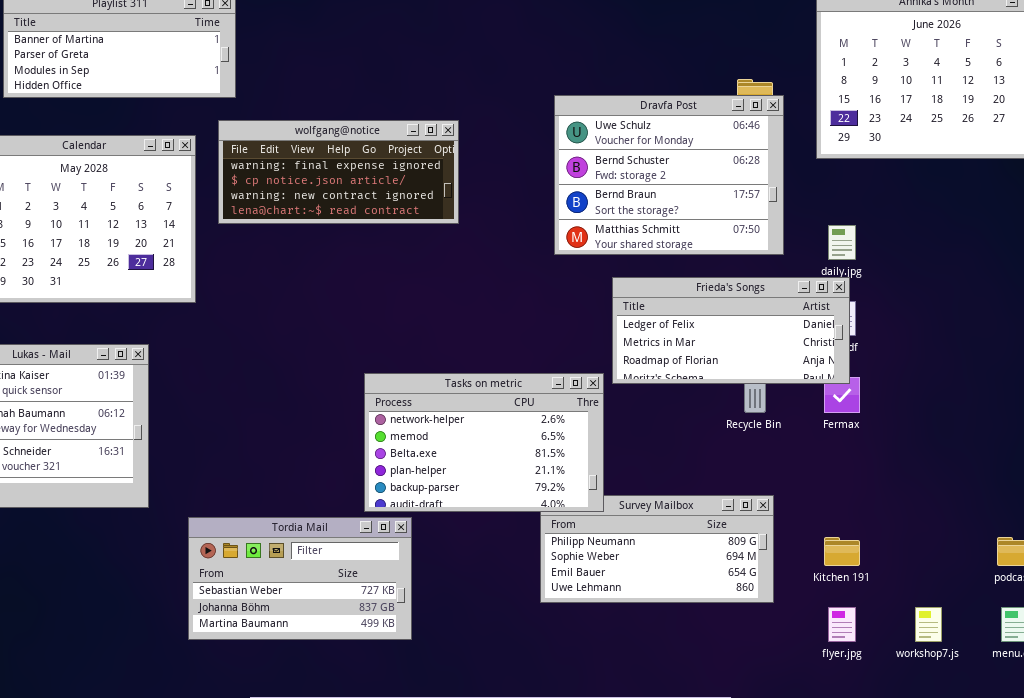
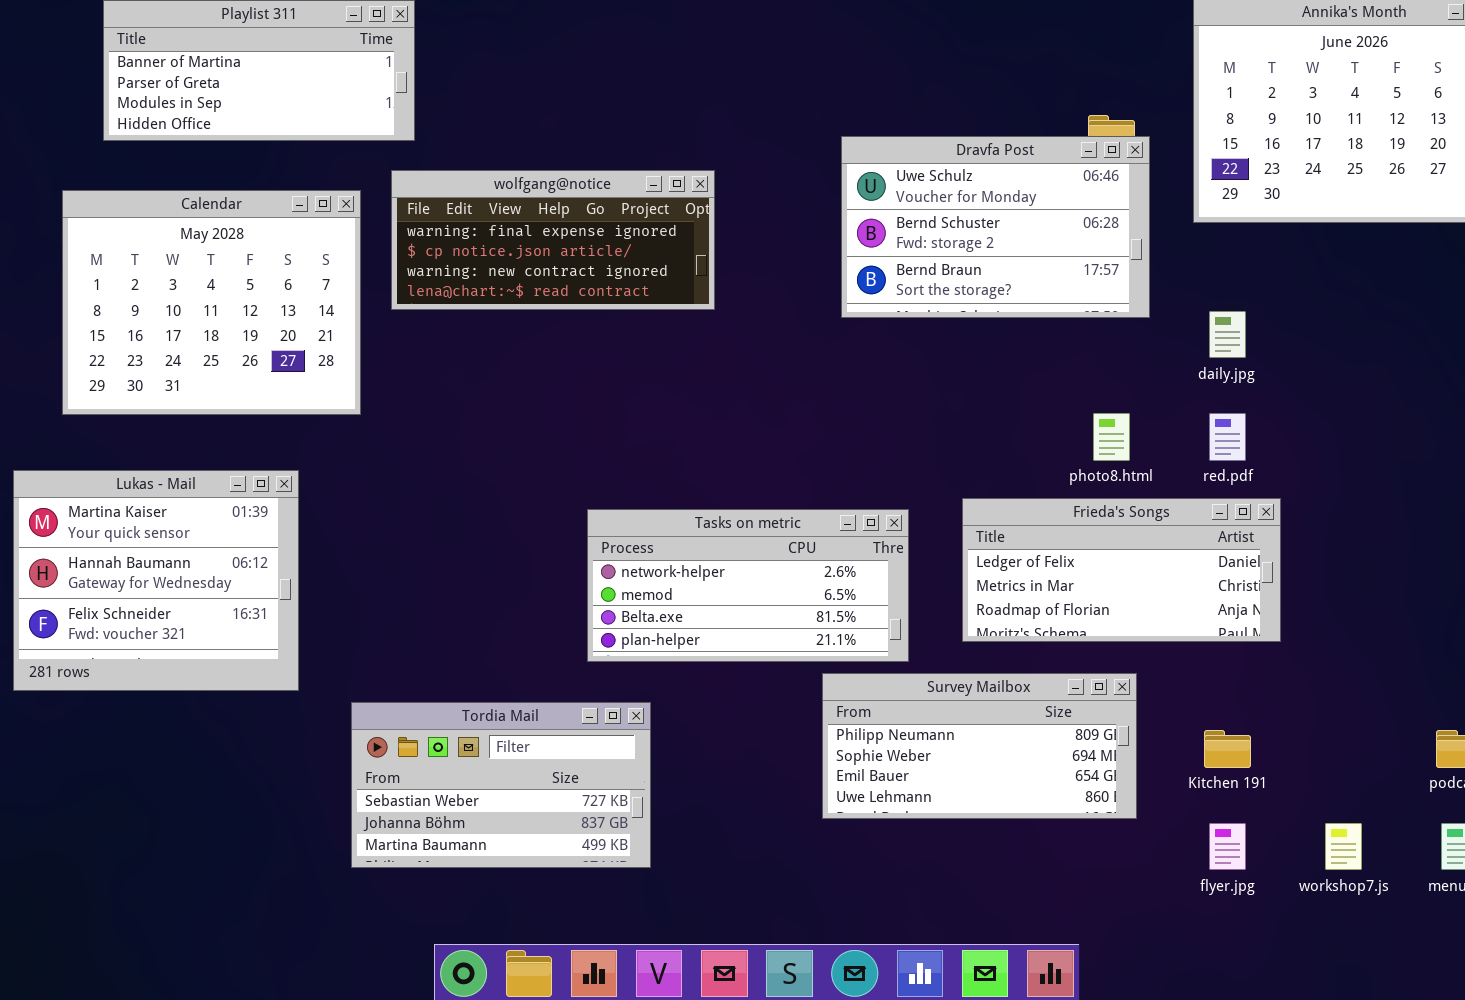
Dravfa Post: [554,95,784,255] -> [841,136,1150,318], resized
Frieda's Songs: [612,277,850,384] -> [962,498,1281,642], moved
Tasks on metric: [364,373,604,512] -> [587,509,909,662], resized

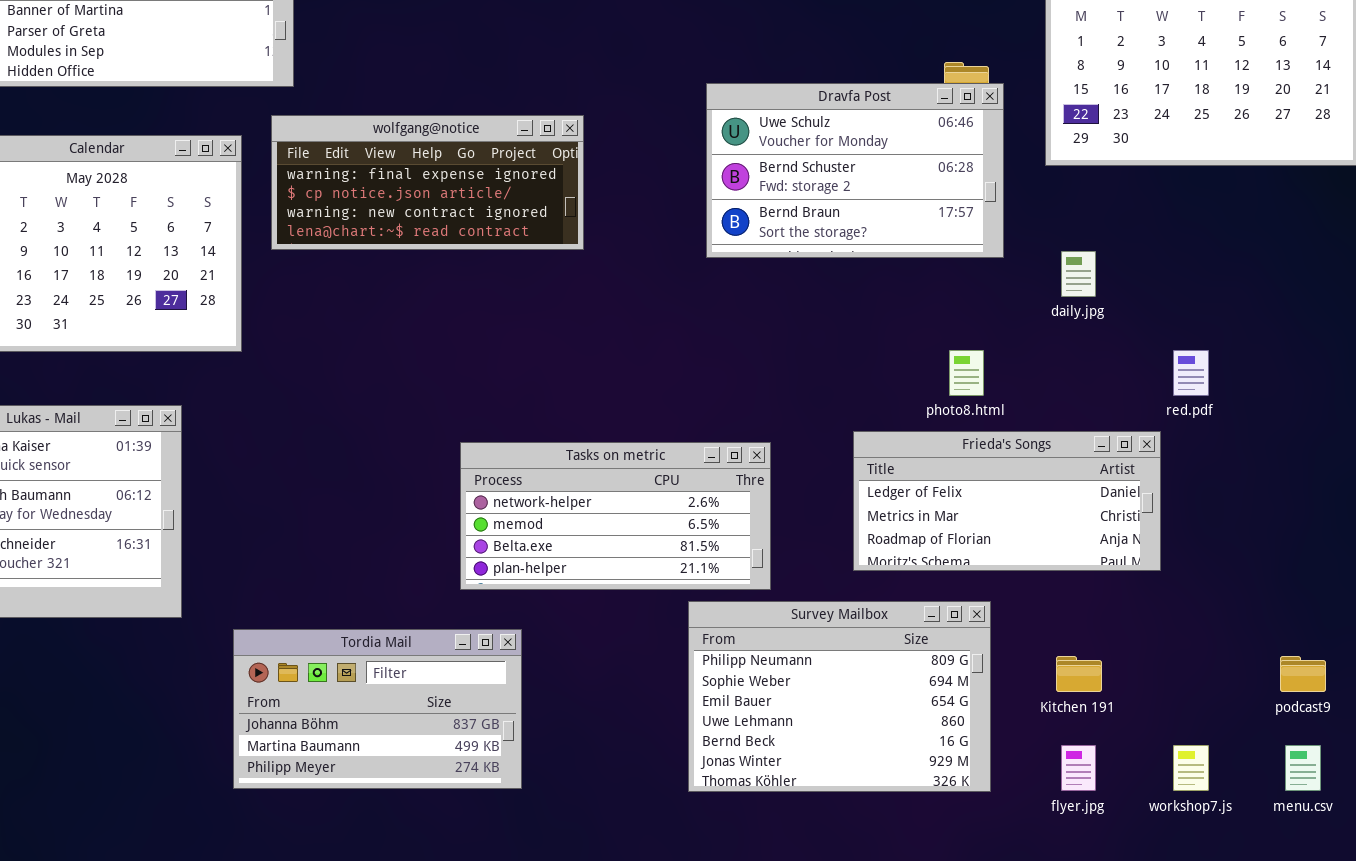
red.pdf: [1209,413,1246,461] -> [1173,350,1209,396], moved
Frieda's Songs: [962,498,1281,642] -> [853,431,1161,571], moved
Survey Mailbox: [822,673,1137,819] -> [688,601,991,792], resized
Tordia Mail: [351,702,651,868] -> [233,629,522,789], scrolled down 1 row

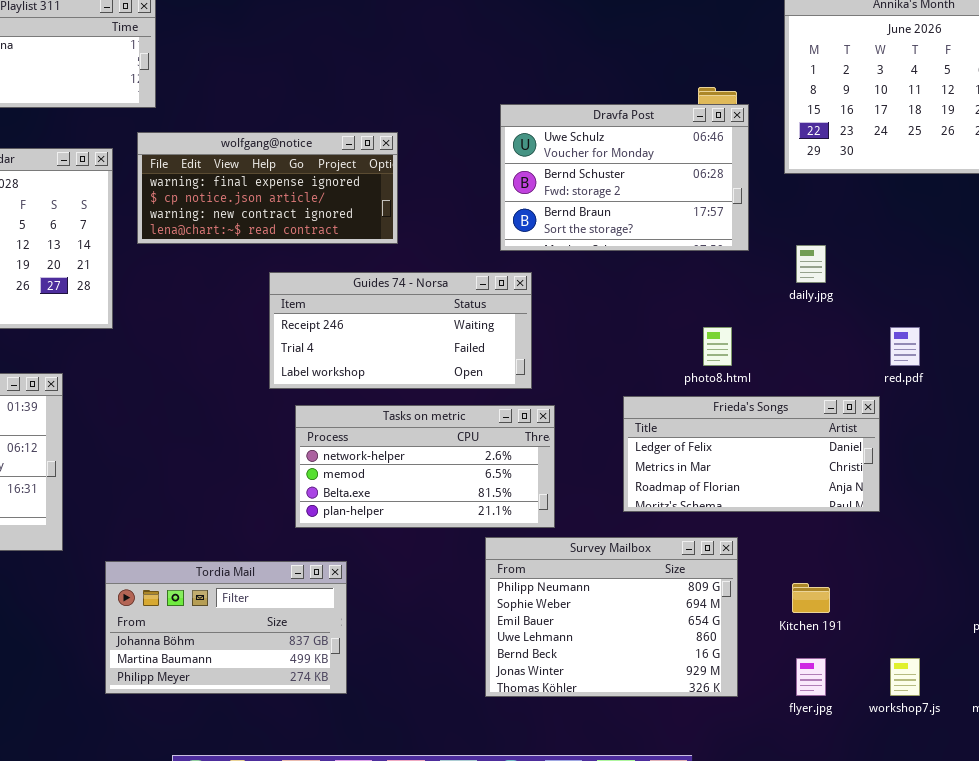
Guides 74 - Norsa: none -> [269,272,532,389], opened

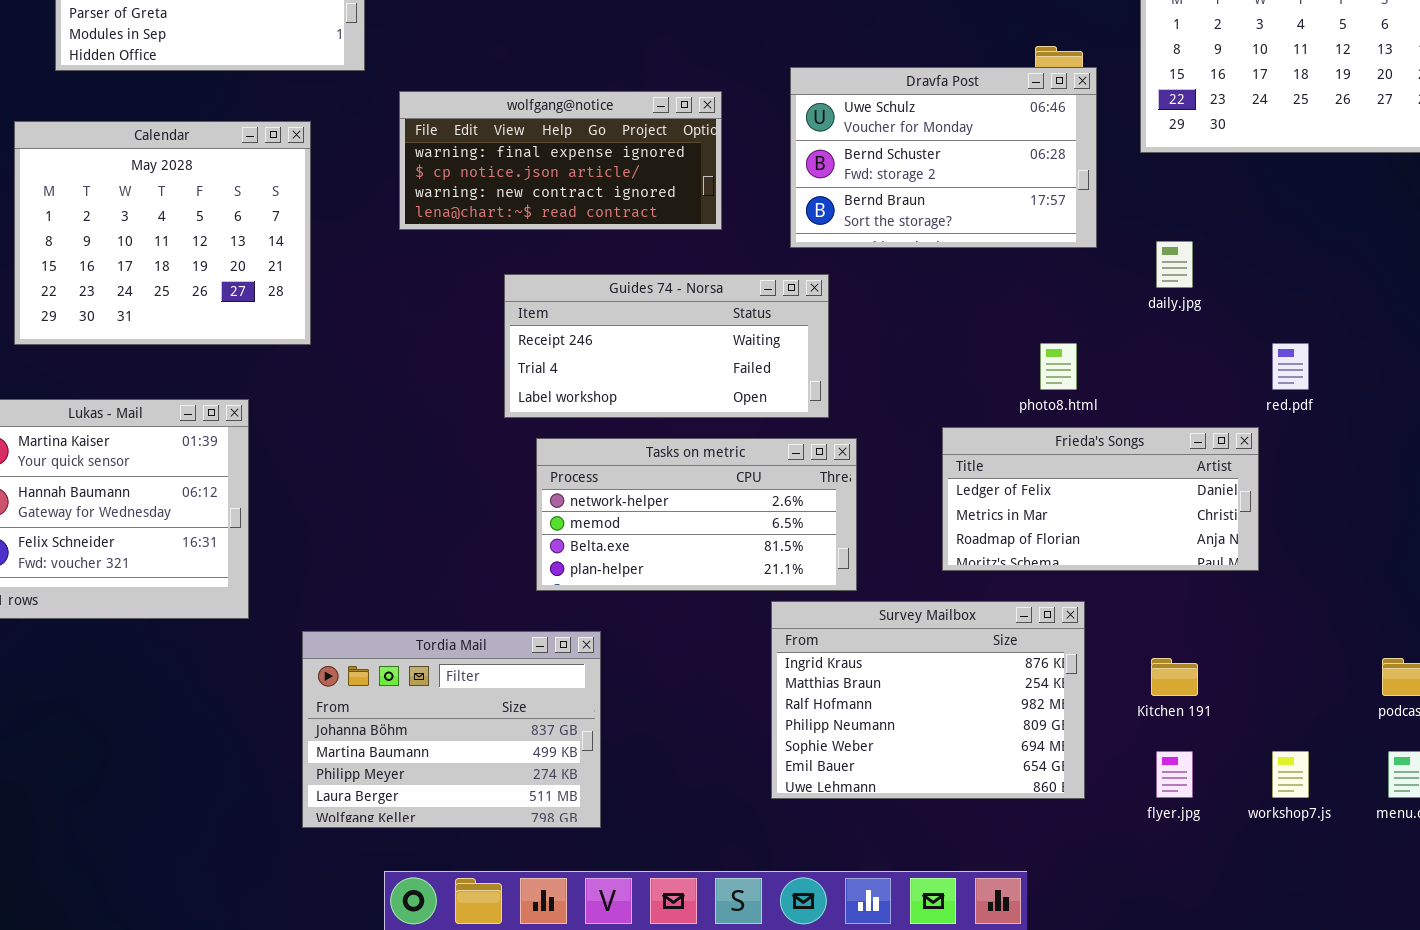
wolfgang@notice: [137,132,398,244] -> [399,91,722,230], moved
Survey Mailbox: [485,537,738,697] -> [771,601,1085,799], scrolled up 3 rows
Tordia Mail: [105,561,347,694] -> [302,631,601,828], resized

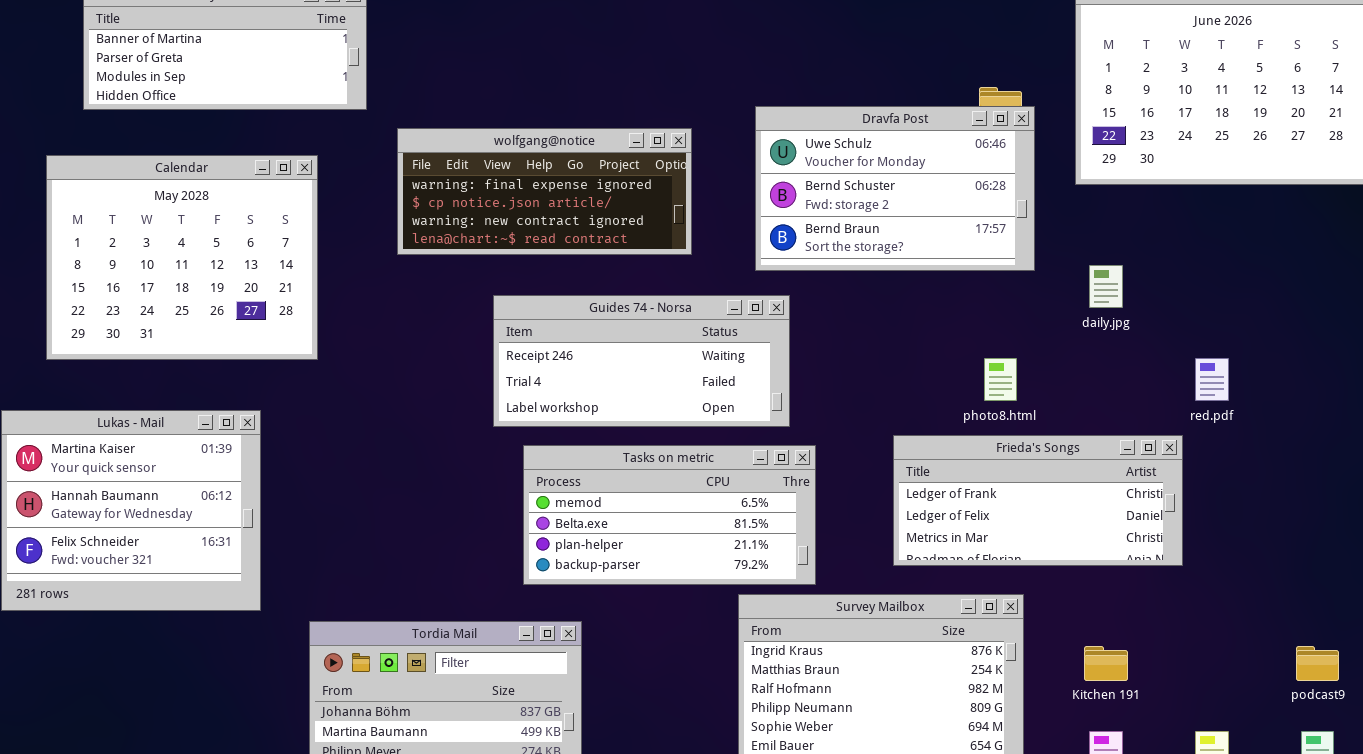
Frieda's Songs: [942,427,1259,571] -> [893,435,1183,566], scrolled up 1 row
Tasks on metric: [536,438,857,591] -> [523,445,816,585], scrolled down 1 row

